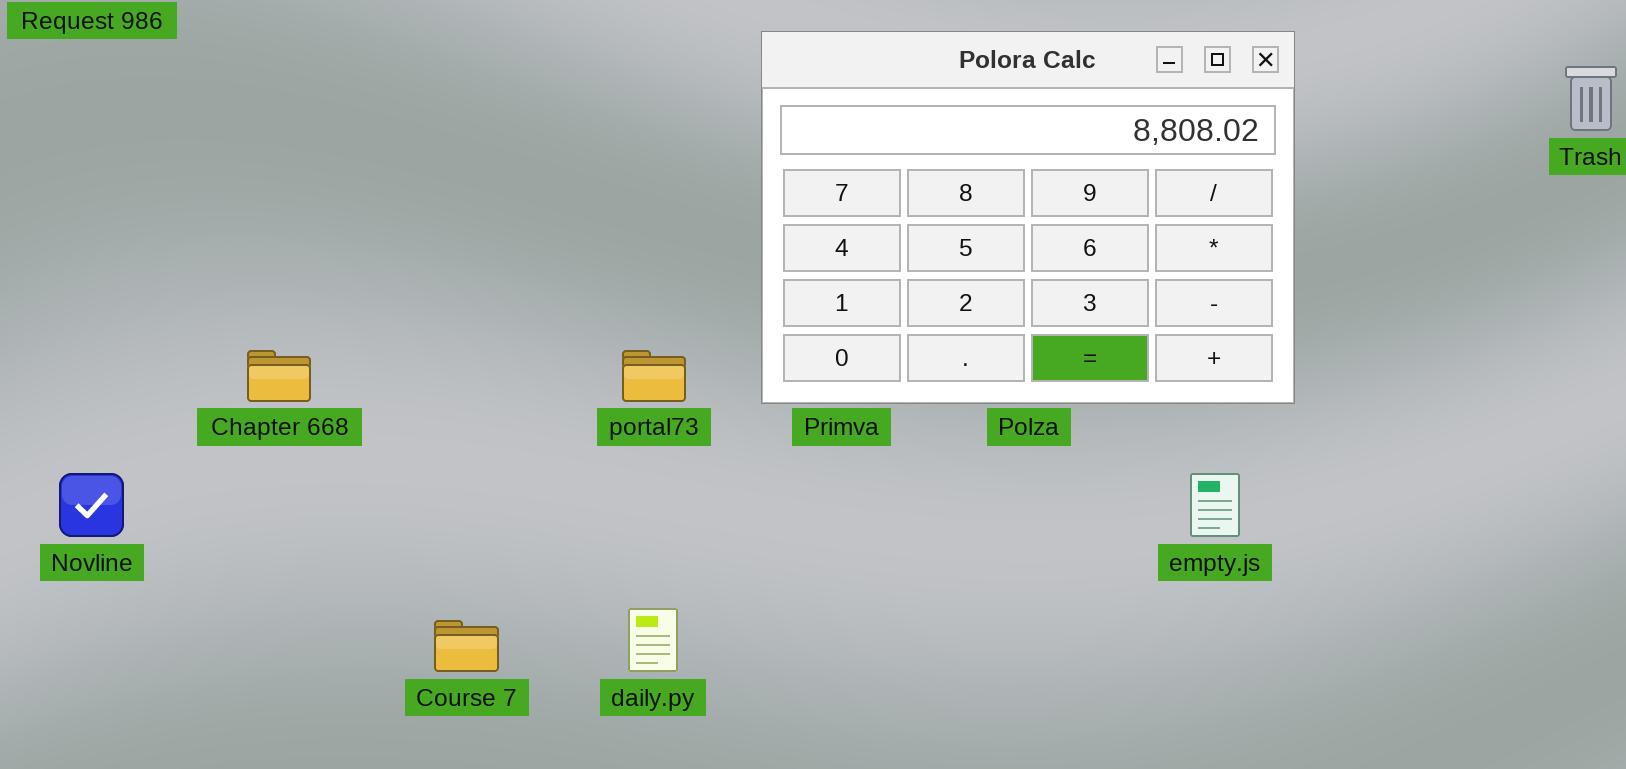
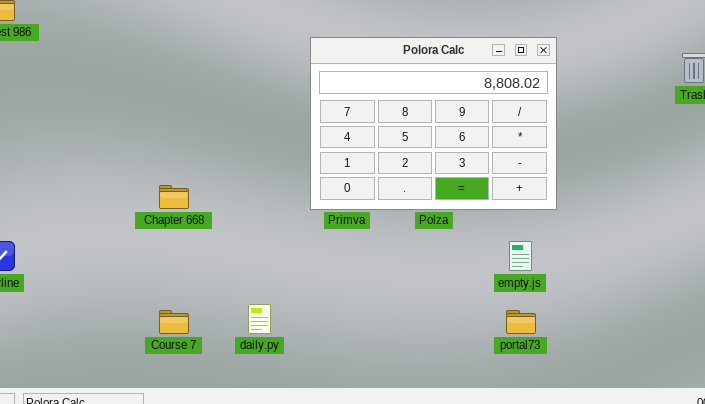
Chapter 668: [247,350,311,402] -> [159,185,189,209], moved
portal73: [622,350,686,402] -> [506,310,536,334], moved

